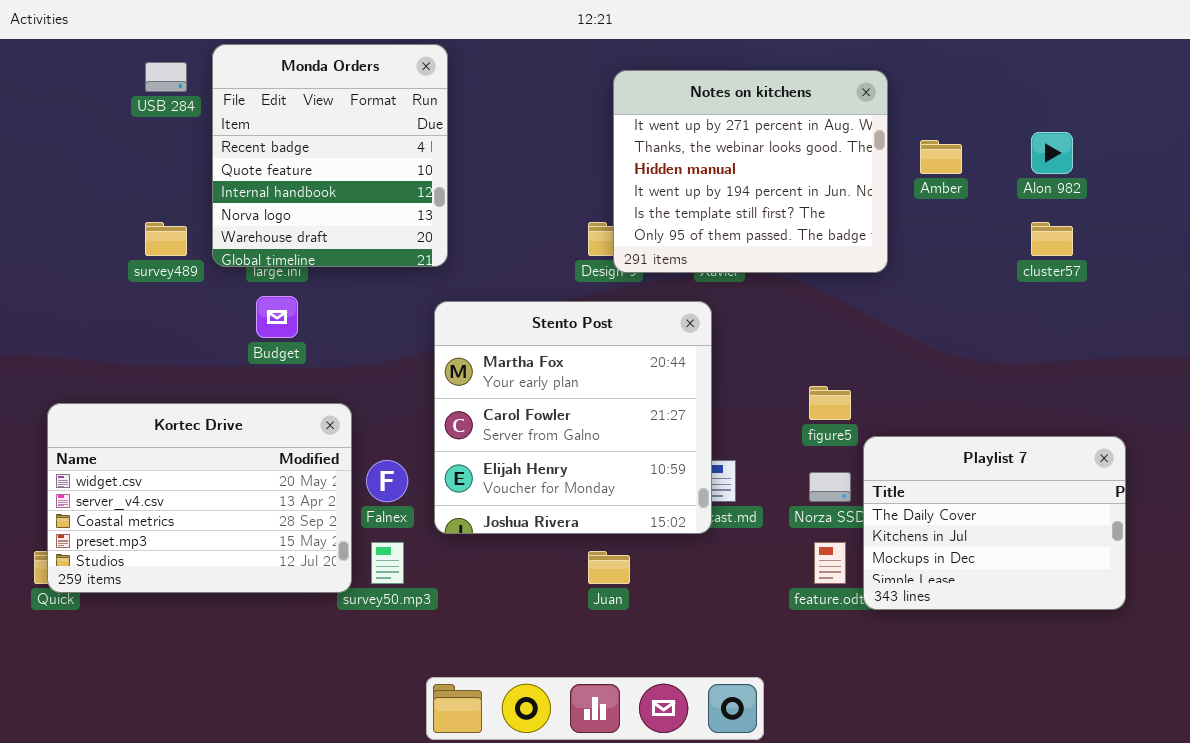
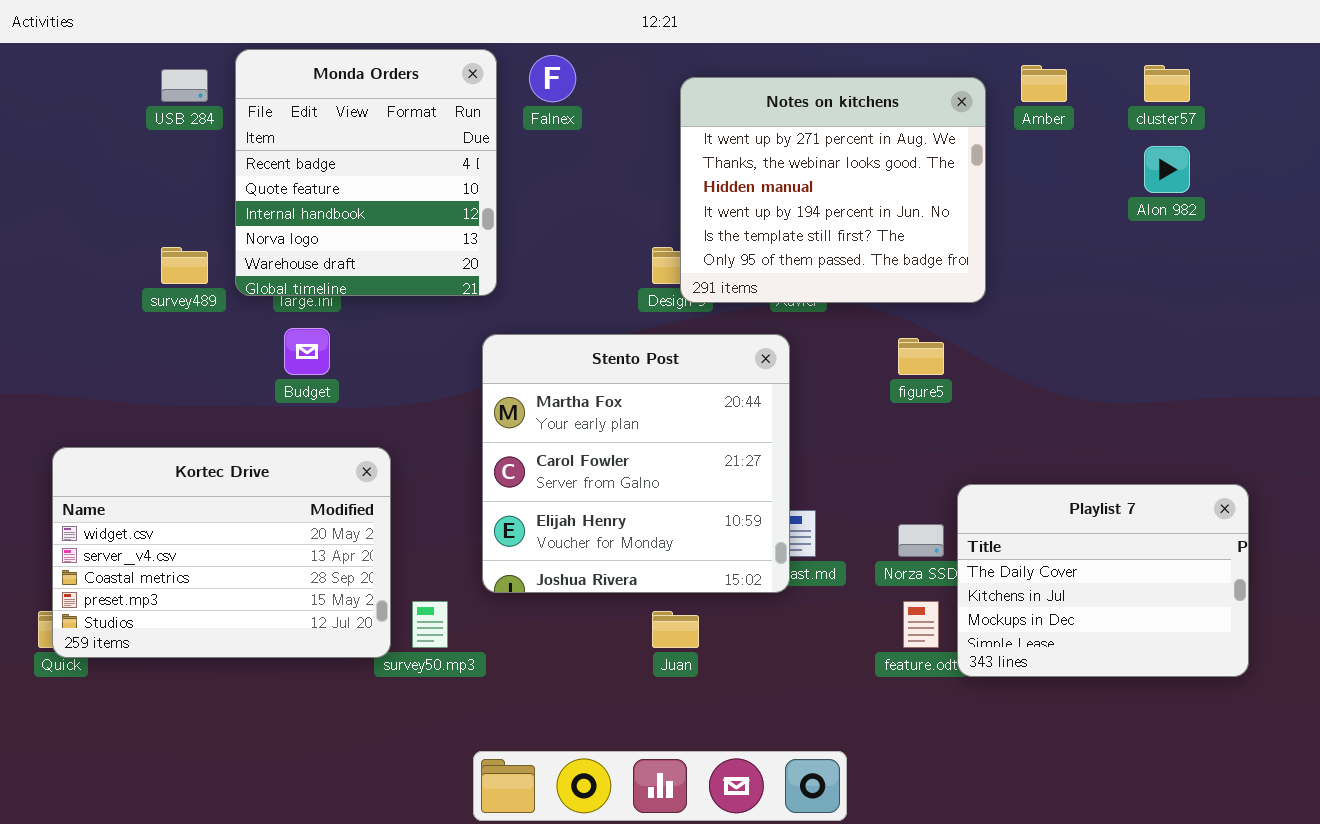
Amber: [920,140,962,174] -> [1021,65,1067,102], moved
cluster57: [1031,222,1073,256] -> [1144,65,1190,102], moved
figure5: [809,386,851,420] -> [898,338,944,375], moved
Falnex: [366,460,408,502] -> [529,55,576,102], moved

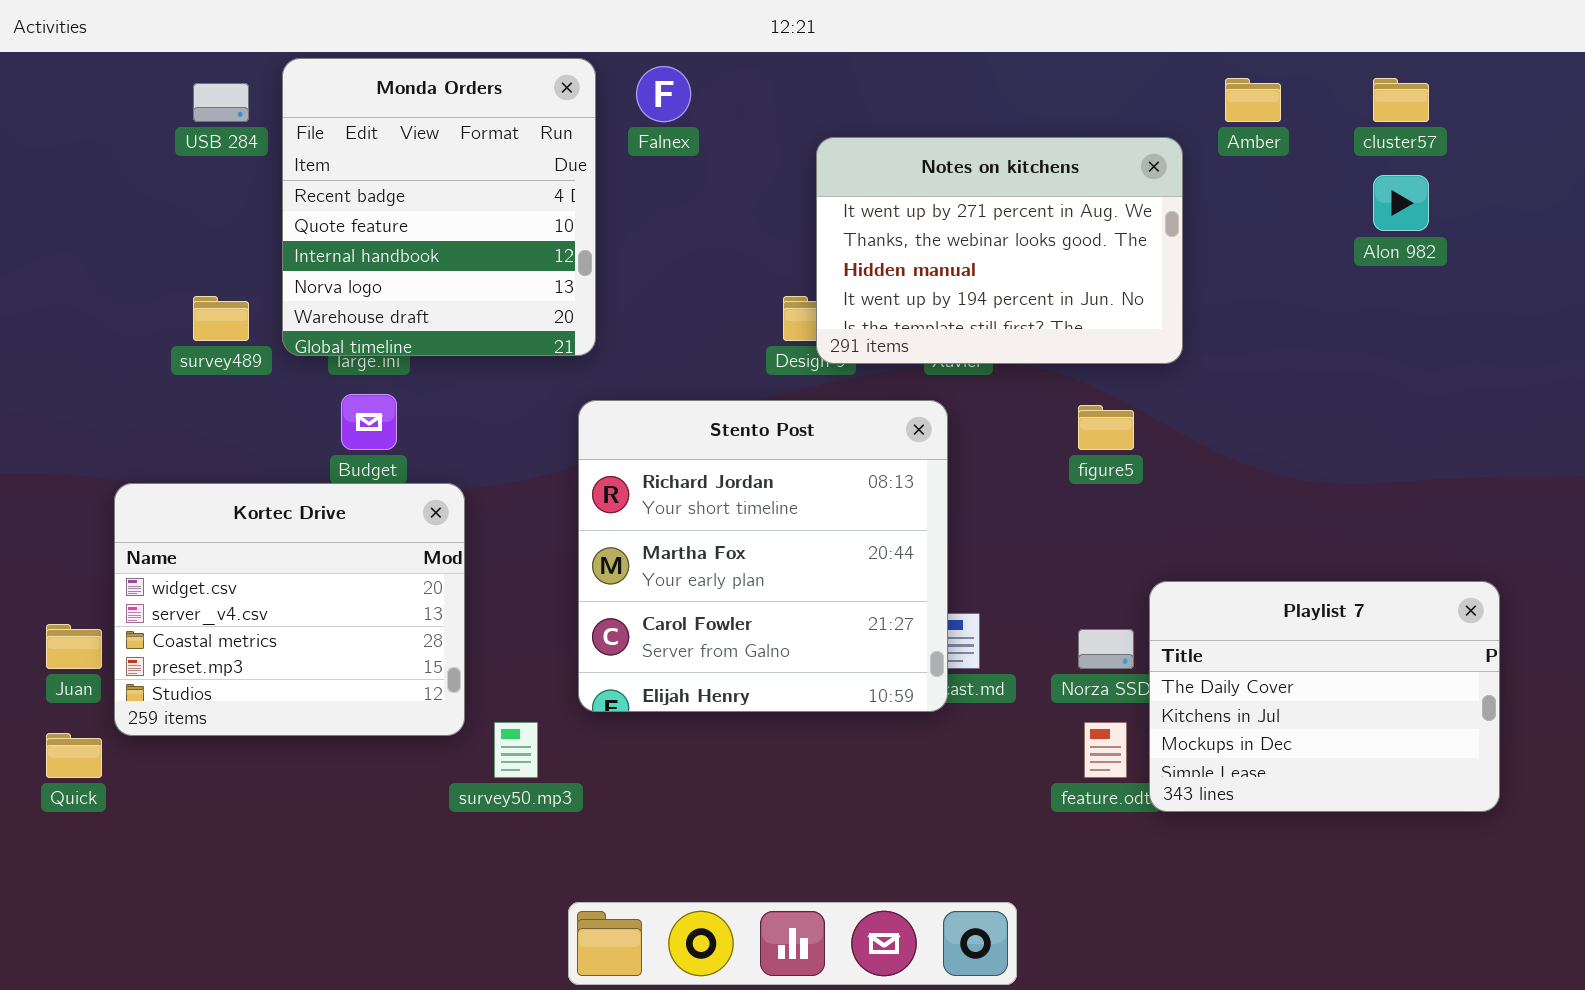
Notes on kitchens: [680,77,986,303] -> [816,137,1183,364], resized
Stento Post: [482,334,790,593] -> [578,400,948,712], scrolled up 1 row
Kortec Drive: [52,447,391,658] -> [114,483,465,736], moved, resized
Juan: [652,611,699,648] -> [46,624,102,669], moved

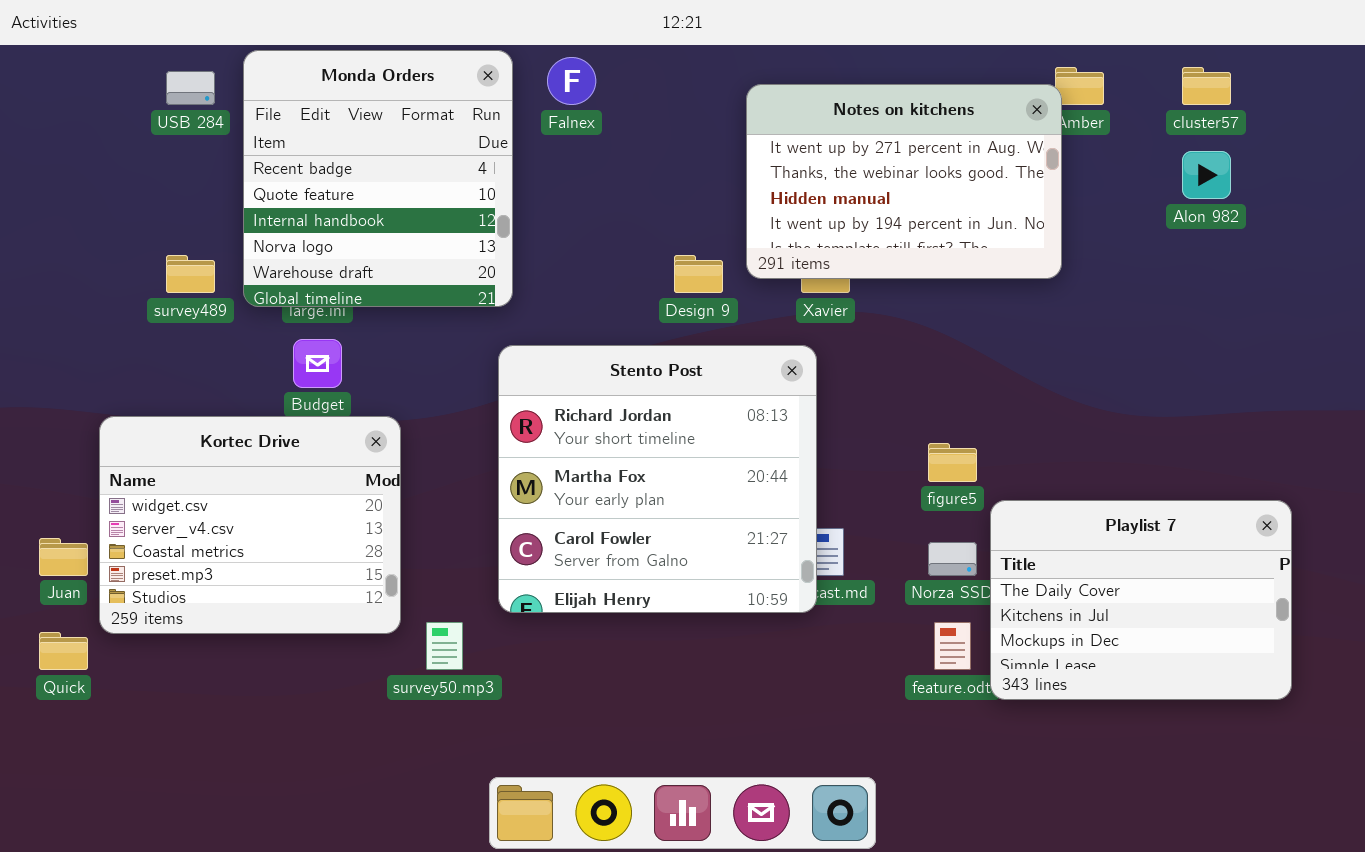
Notes on kitchens: [816,137,1183,364] -> [746,84,1062,279], moved
figure5: [1078,405,1134,450] -> [928,443,977,482], moved

